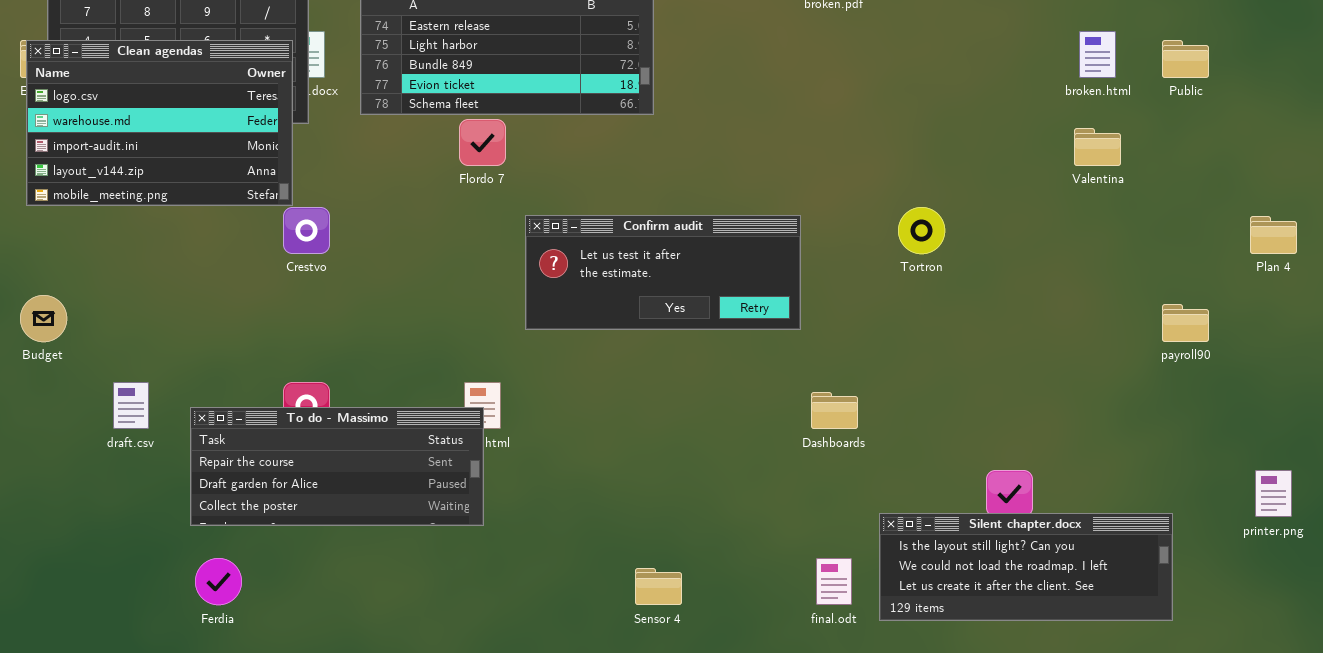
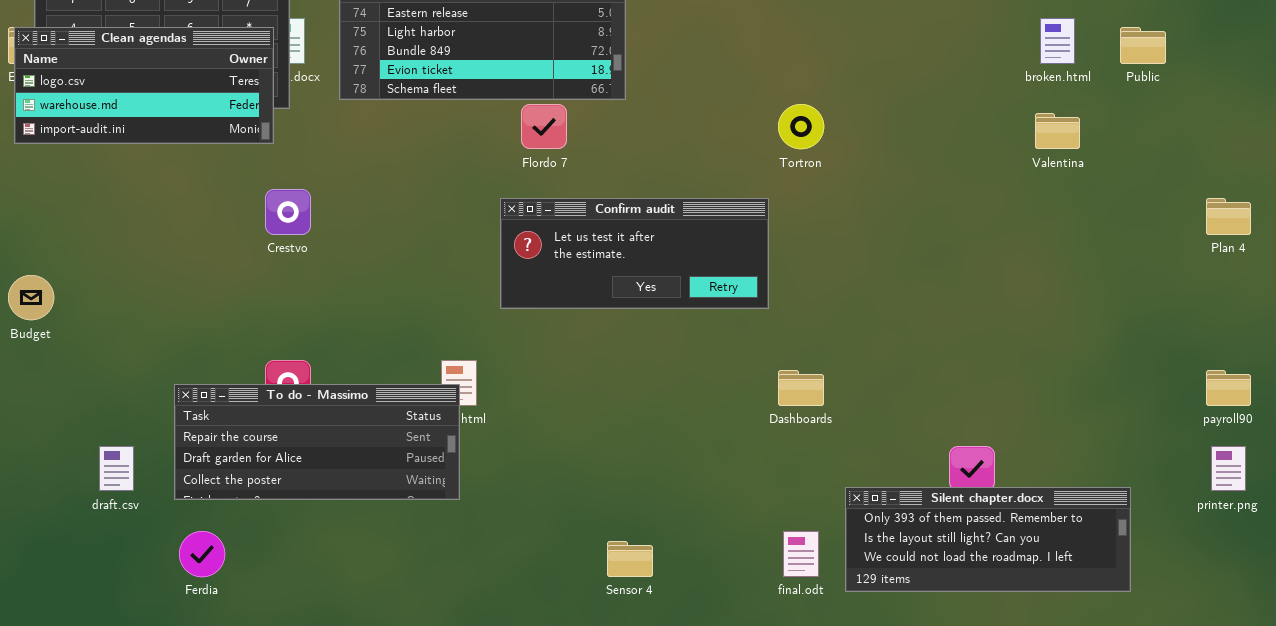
Clean agendas: [26,40,293,206] -> [14,27,274,144], resized
Flordo 7: [459,119,506,166] -> [521,104,567,149], moved
Tortron: [898,207,945,254] -> [778,104,824,149], moved
payroll90: [1162,304,1209,342] -> [1206,370,1251,406], moved
draft.csv: [113,382,149,429] -> [99,446,134,491], moved
Silent chapter.docx: [879,513,1173,621] -> [845,487,1131,592], scrolled up 1 row

